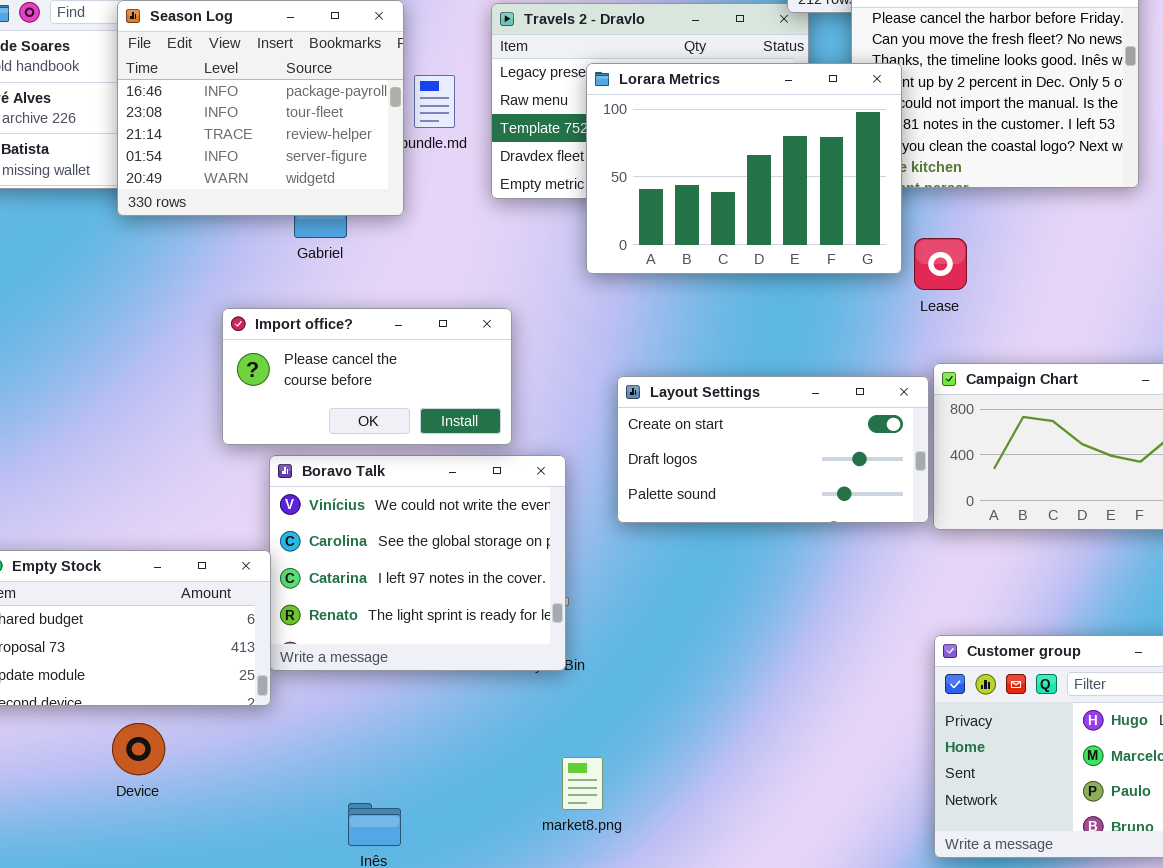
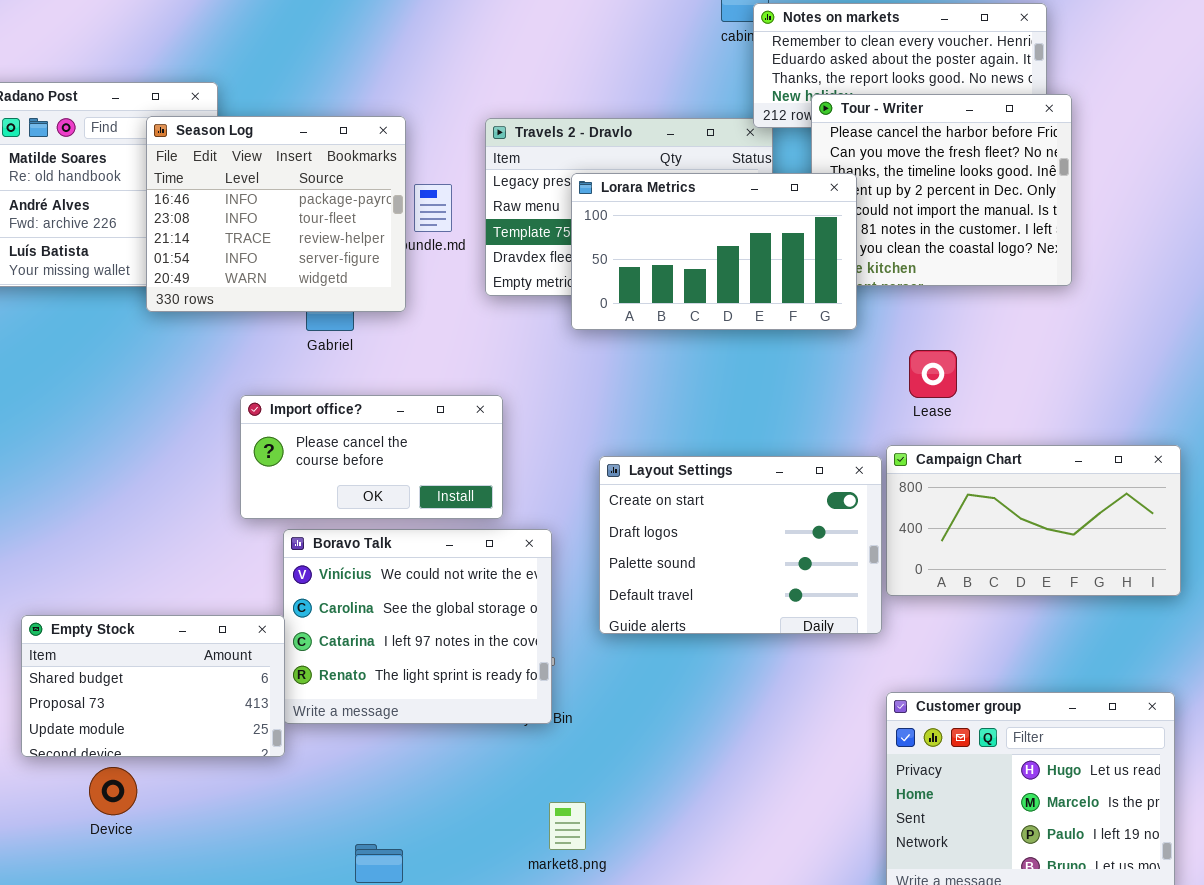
Lorara Metrics: [586,63,902,274] -> [571,173,857,330], resized
Lease: [914,238,967,290] -> [909,350,957,398], moved
Layout Settings: [617,376,929,523] -> [599,456,882,634], resized
Device: [112,723,165,775] -> [89,767,137,815], moved

